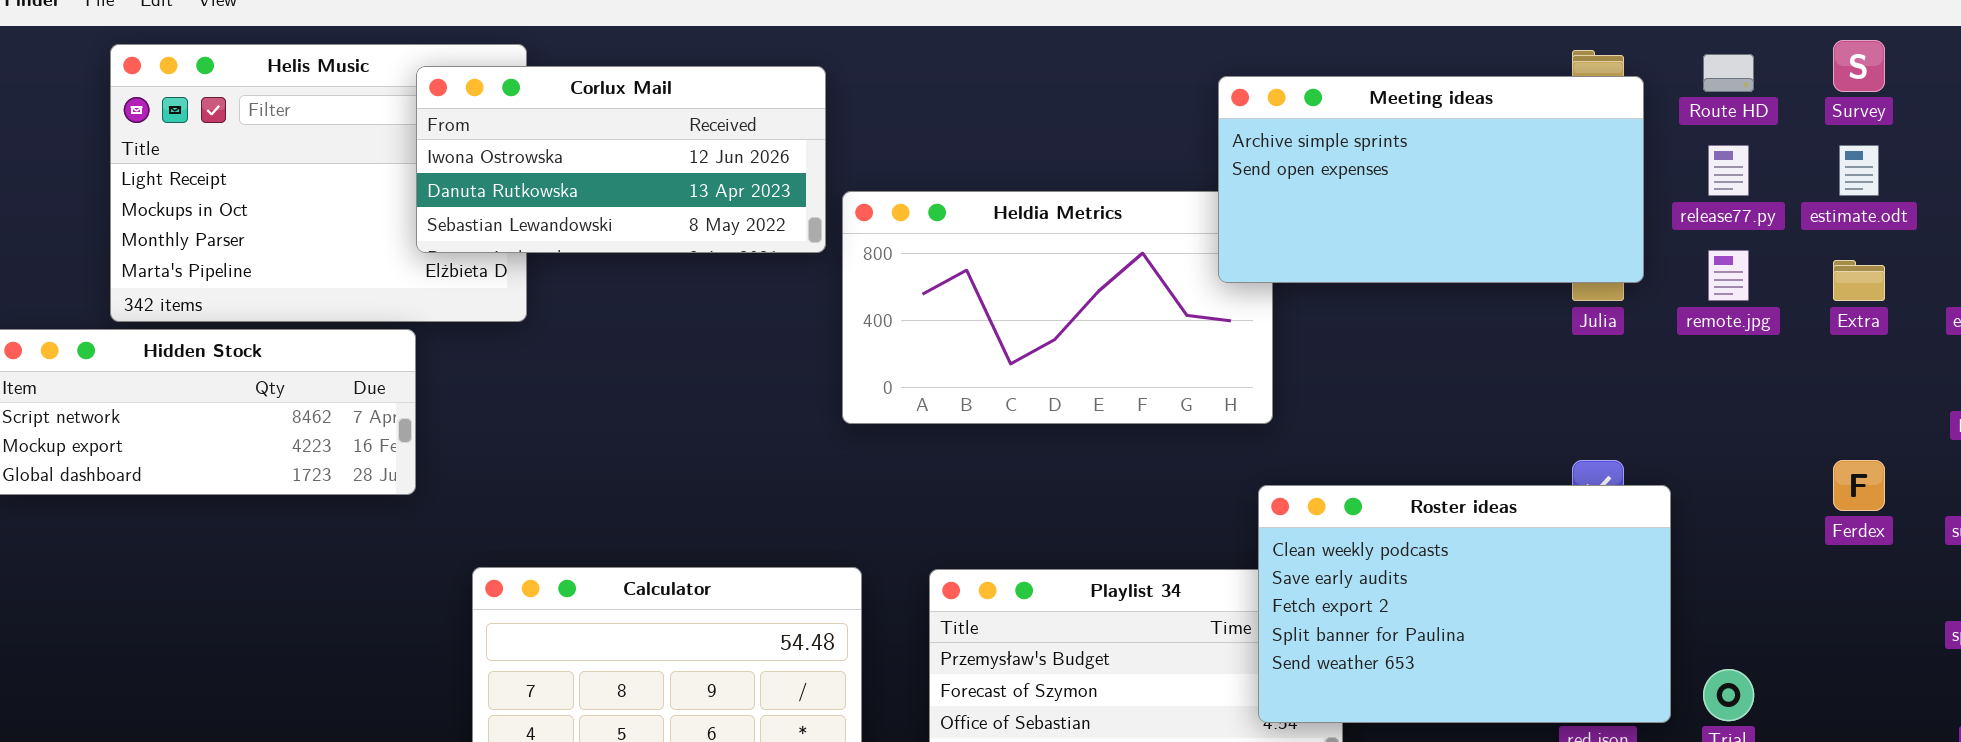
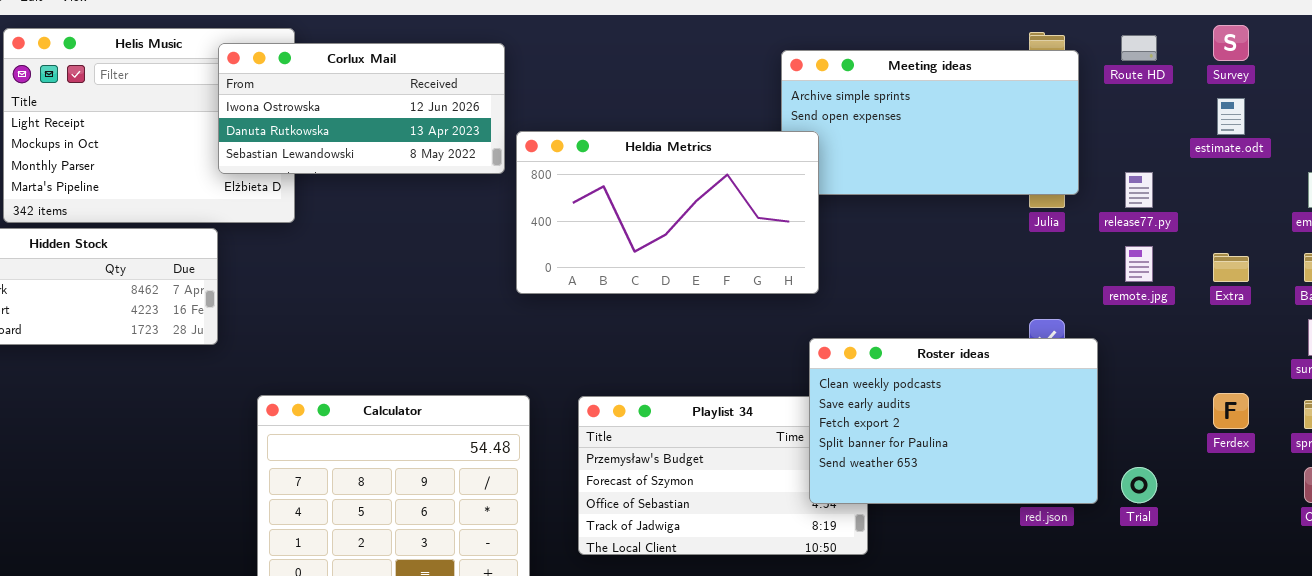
release77.py: [1708,145,1749,196] -> [1125,172,1153,208], moved
Heldia Metrics: [842,191,1273,424] -> [516,131,819,294], raised
remote.jpg: [1708,250,1749,301] -> [1125,246,1153,282], moved
Extra: [1833,260,1885,301] -> [1213,253,1249,282], moved
Ferdex: [1833,460,1885,511] -> [1213,393,1249,429], moved

